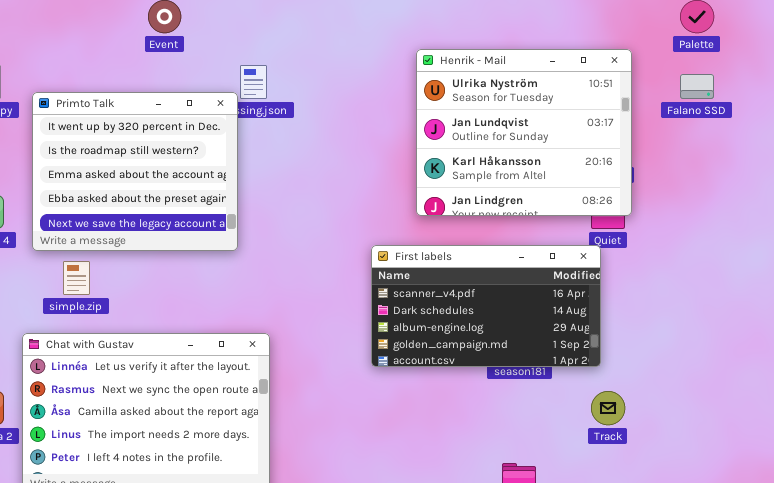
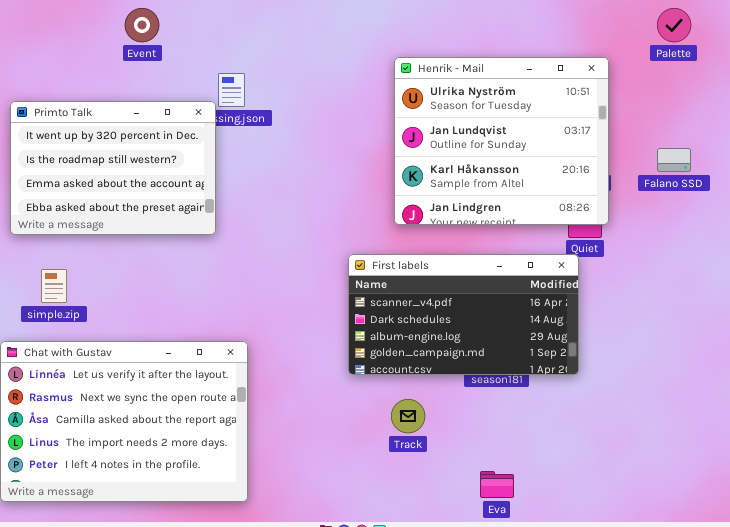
Falano SSD: [680,74,714,99] -> [657,148,691,172], moved
Primto Talk: [32,92,238,251] -> [10,101,216,235], resized
Track: [591,391,625,425] -> [391,399,425,433], moved

